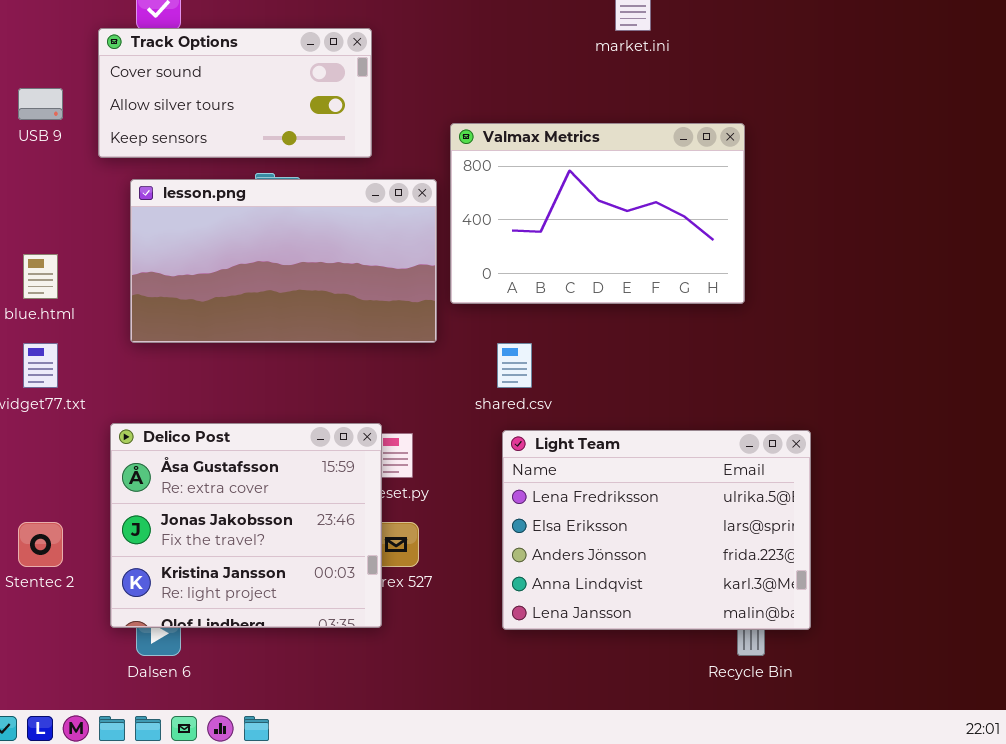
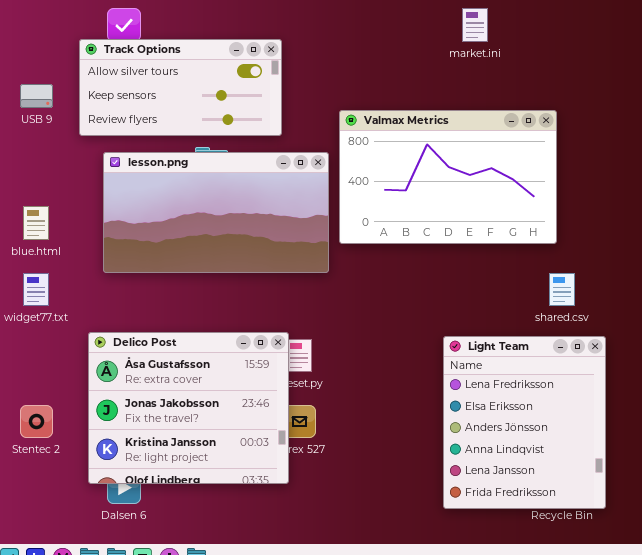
Track Options: [98,28,372,158] -> [79,39,282,136], scrolled down 1 row
shared.csv: [497,343,532,388] -> [549,273,575,306], moved
Light Team: [502,430,811,630] -> [443,336,606,509], resized

